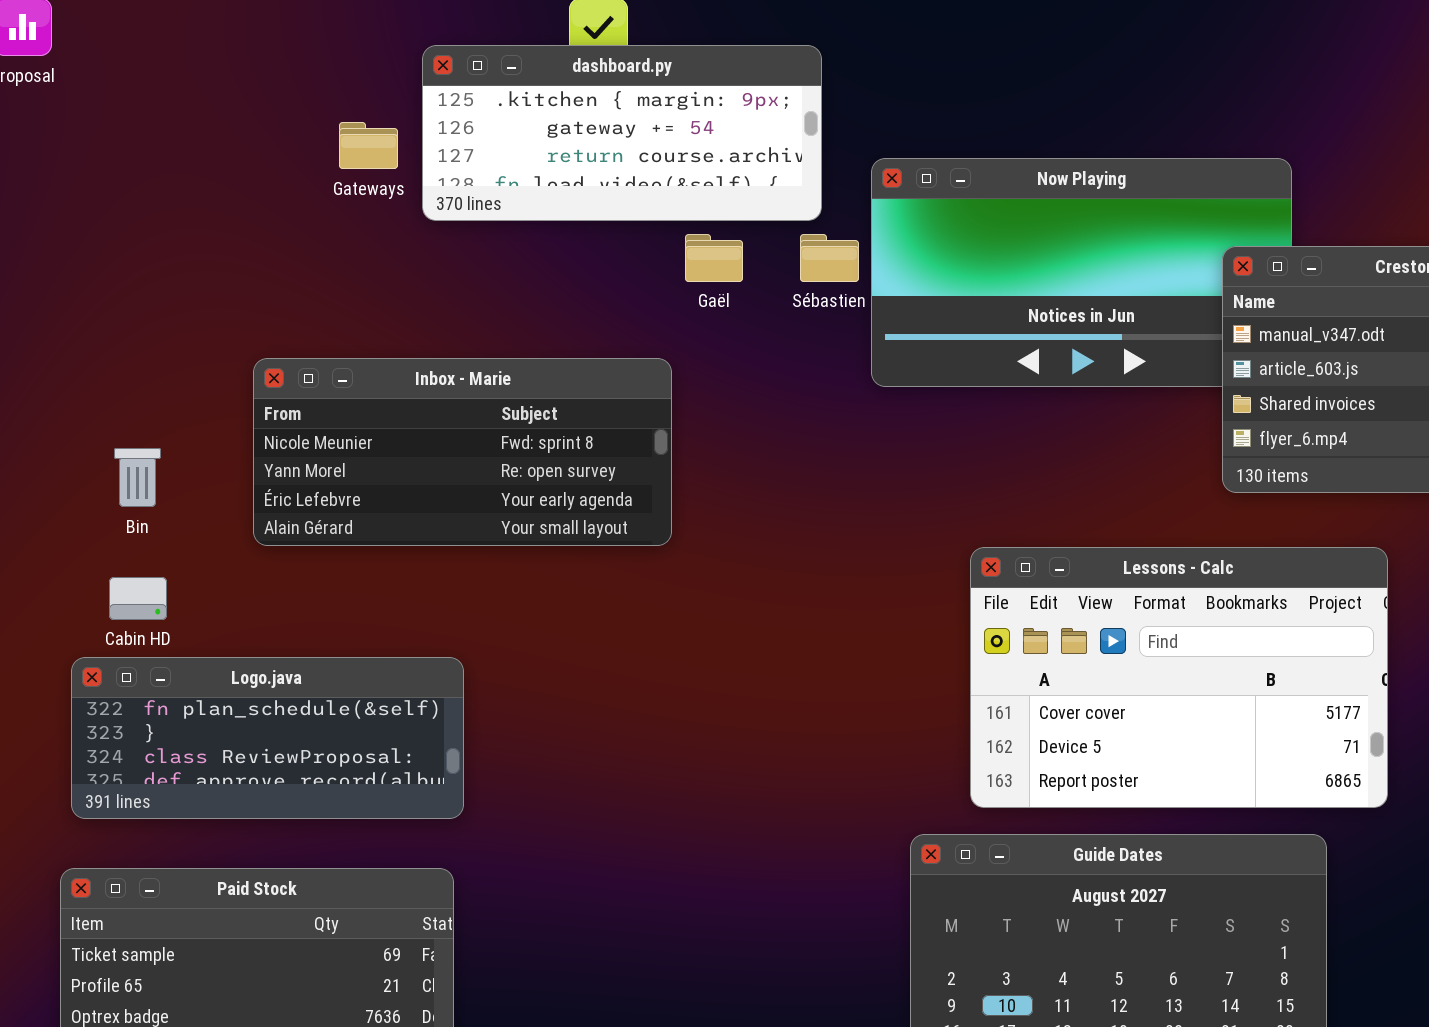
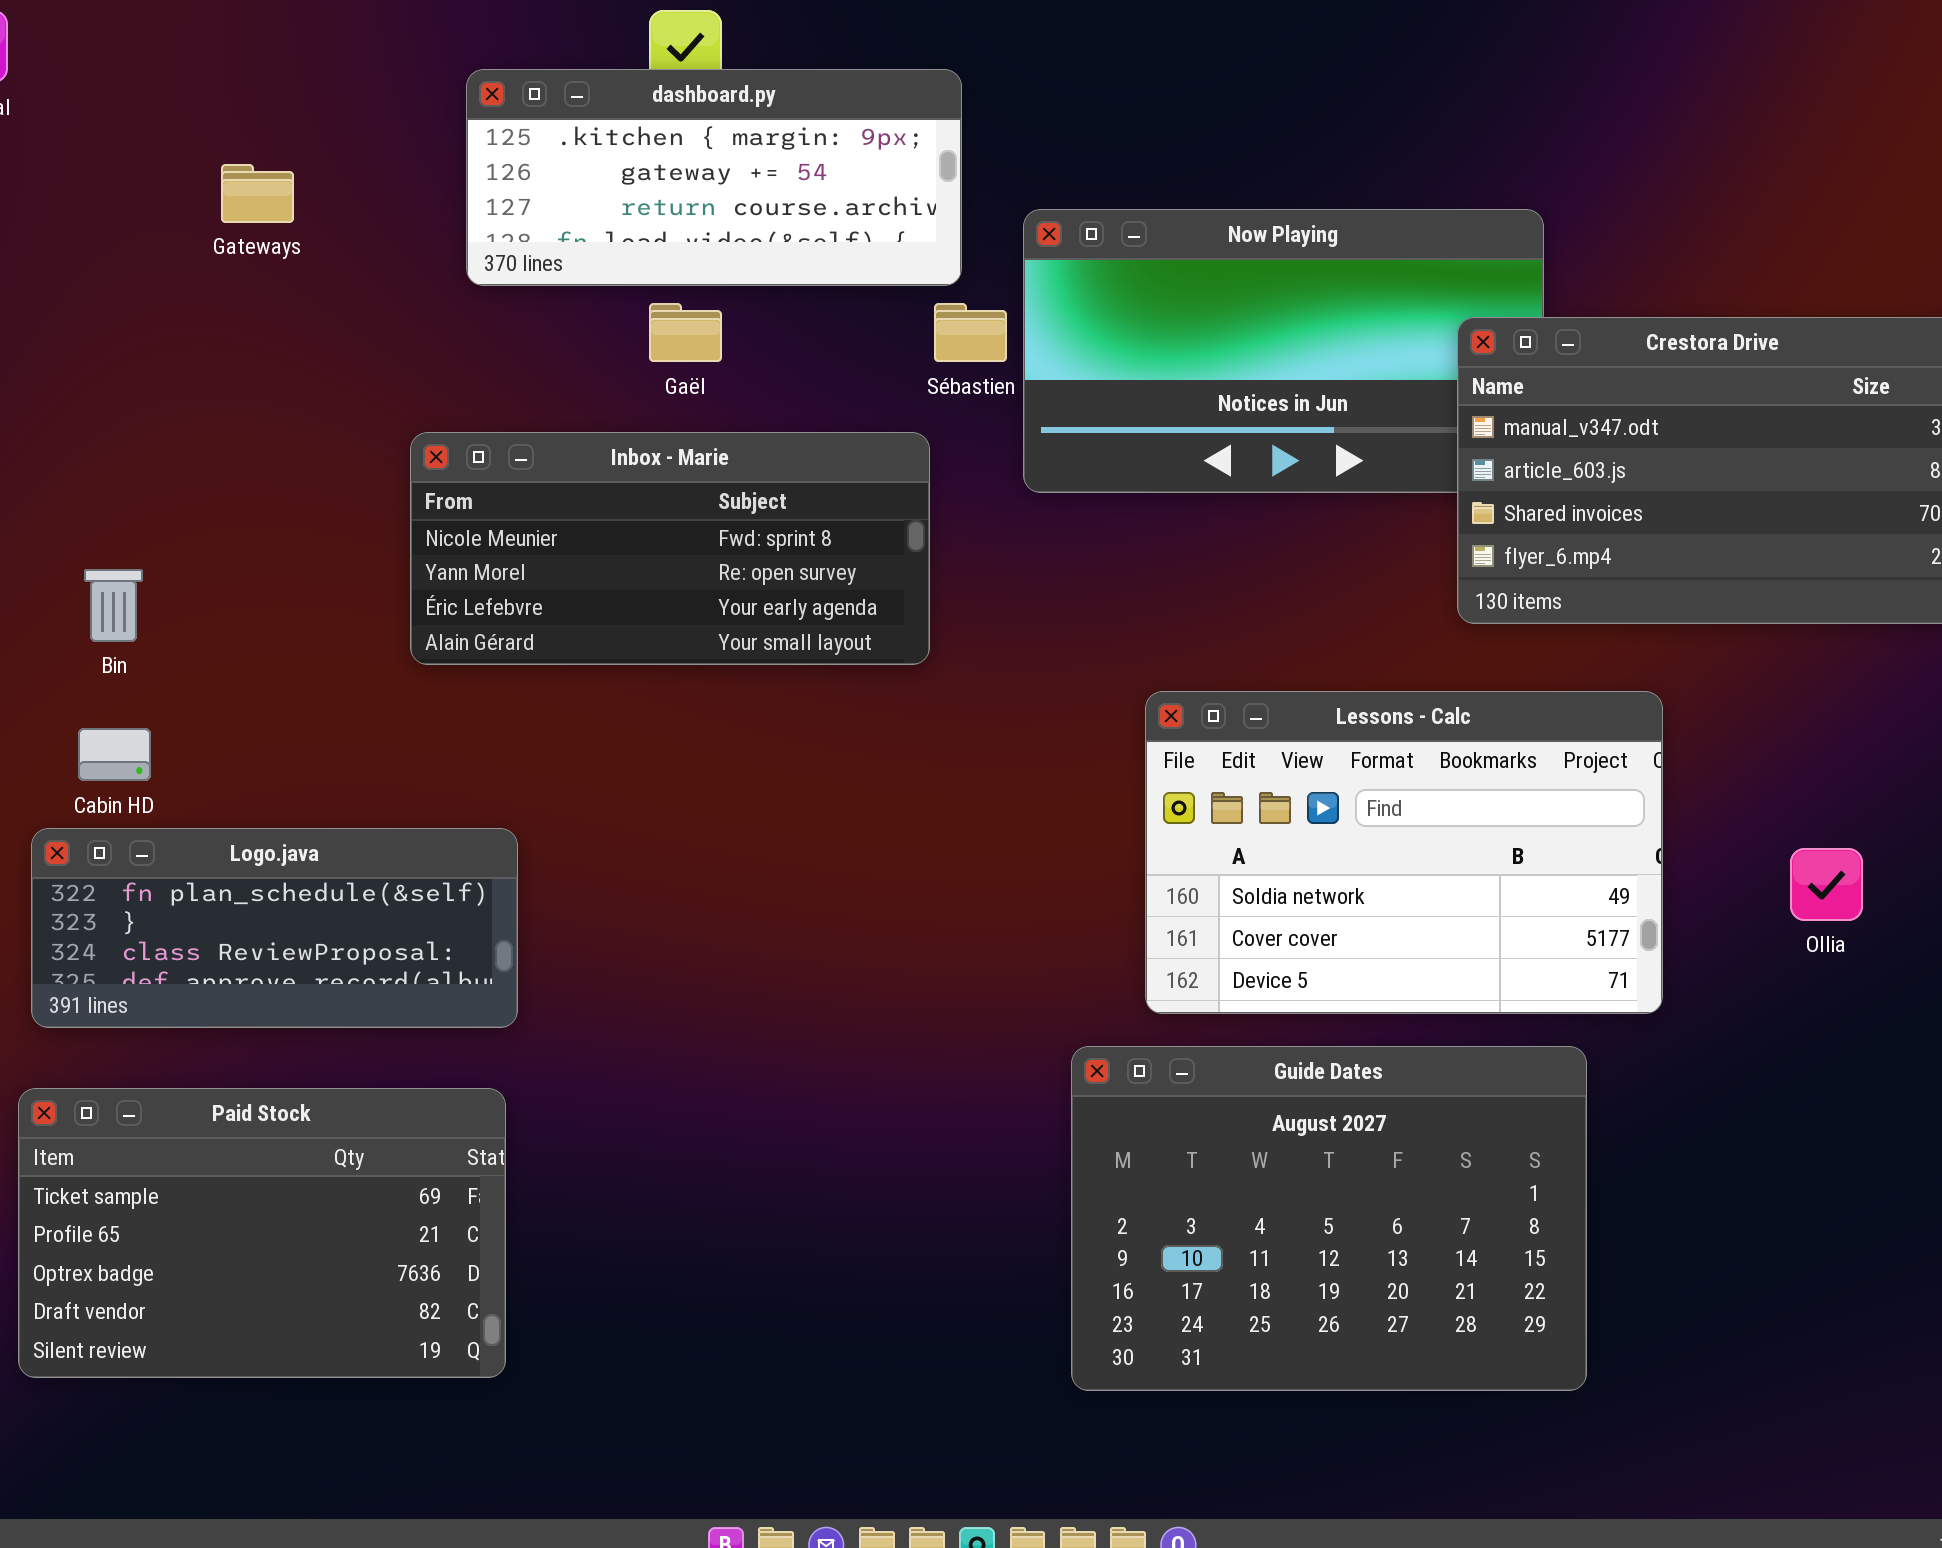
Gateways: [339,122,398,169] -> [221,164,294,223], moved
Gaël: [685,234,743,282] -> [649,303,722,362], moved
Inbox - Marie: [253,358,672,546] -> [410,432,930,665], moved
Lessons - Calc: [970,547,1388,808] -> [1145,691,1663,1014], scrolled up 1 row

